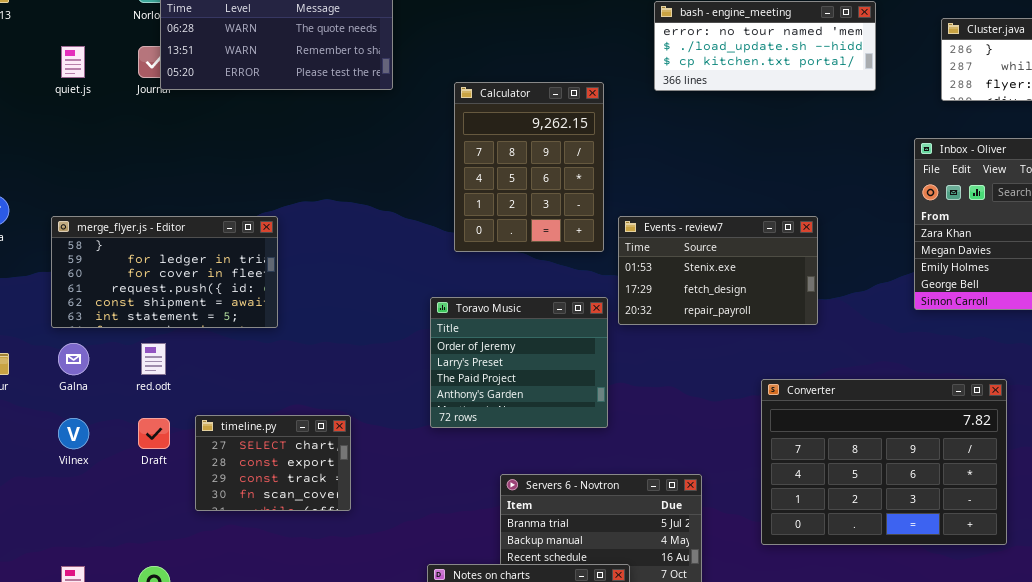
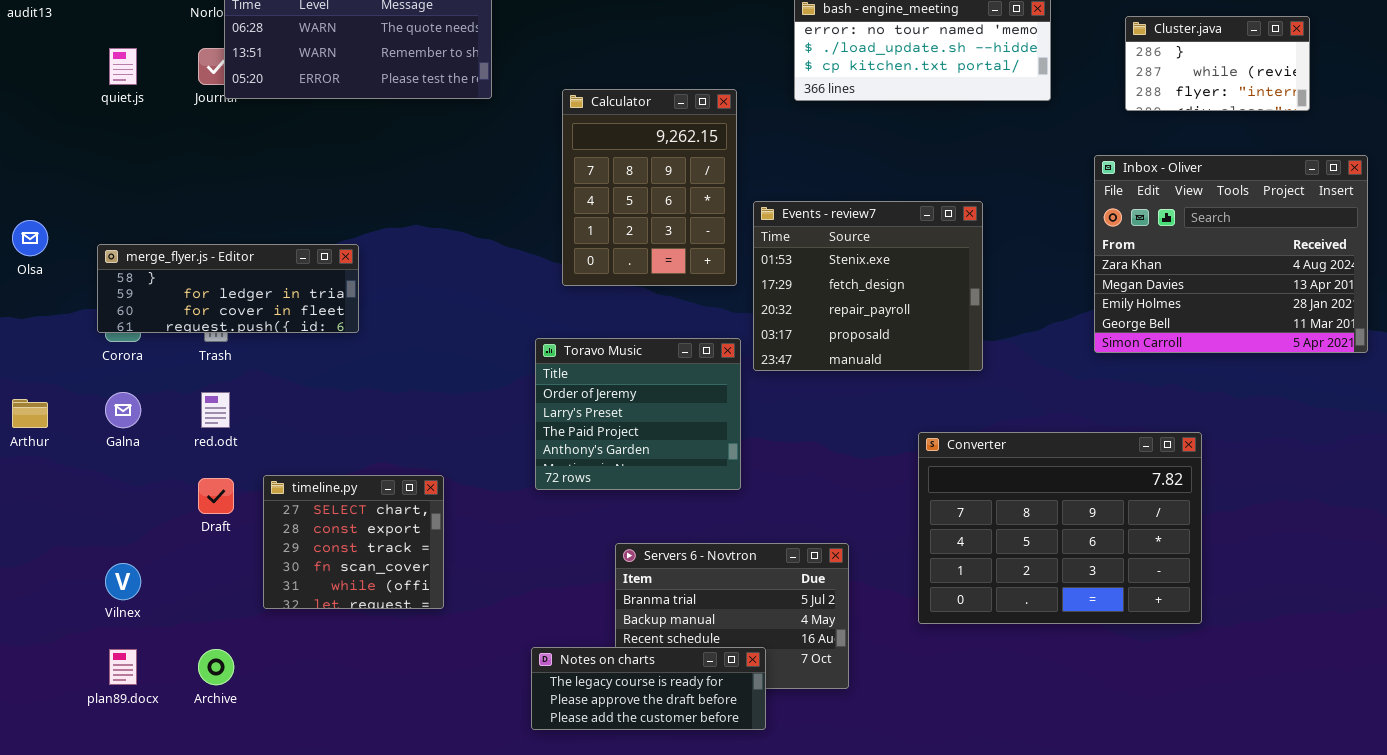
merge_flyer.js - Editor: [51,216,278,328] -> [97,244,359,333], resized
Events - review7: [618,216,818,325] -> [753,201,983,371], resized
timeline.py: [195,415,351,511] -> [263,475,444,609], resized
Vilnex: [58,418,89,449] -> [105,563,141,600], moved

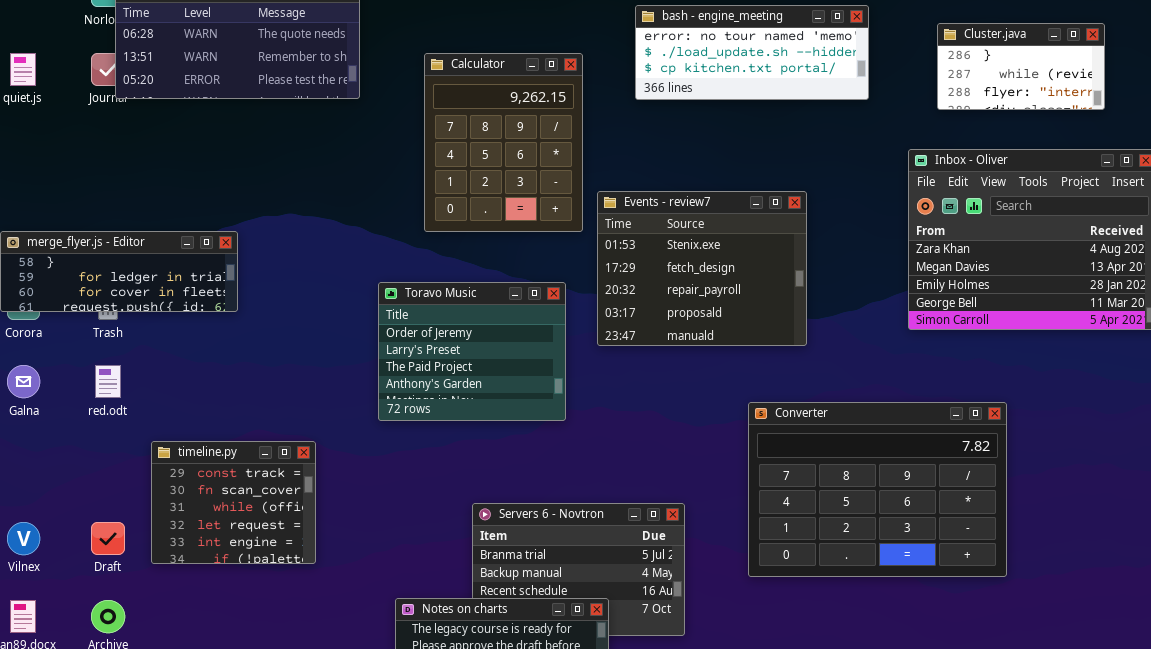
Calculator: [562,89,737,286] -> [424,53,583,232], moved
Toravo Music: [535,338,741,490] -> [378,282,566,421], moved
timeline.py: [263,475,444,609] -> [151,441,316,564], scrolled down 2 rows
Draft: [198,478,234,514] -> [91,522,125,555], moved

